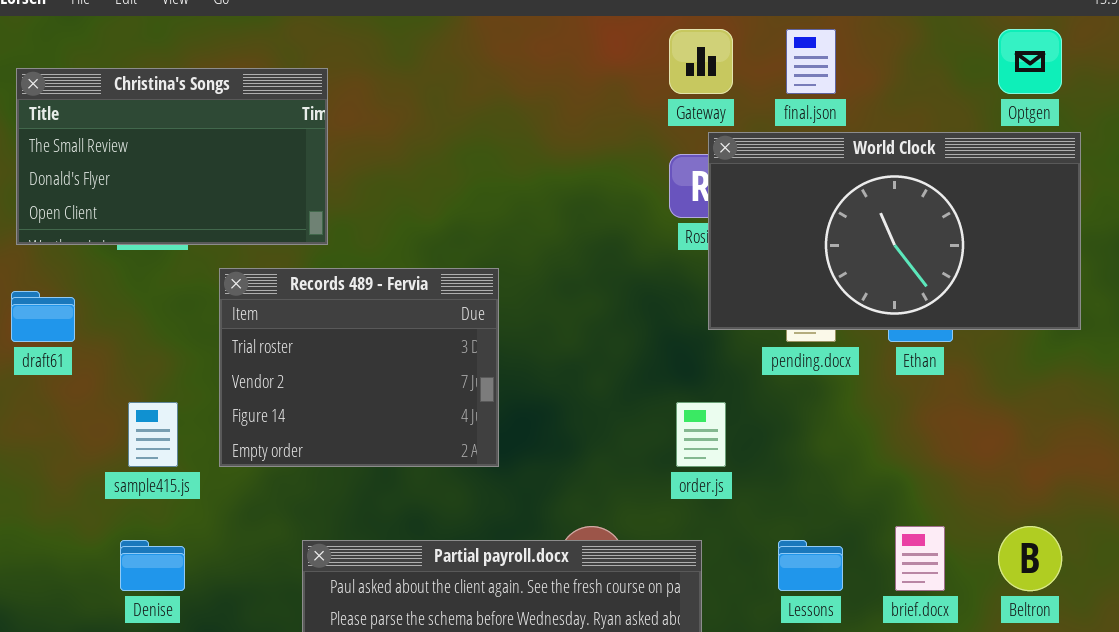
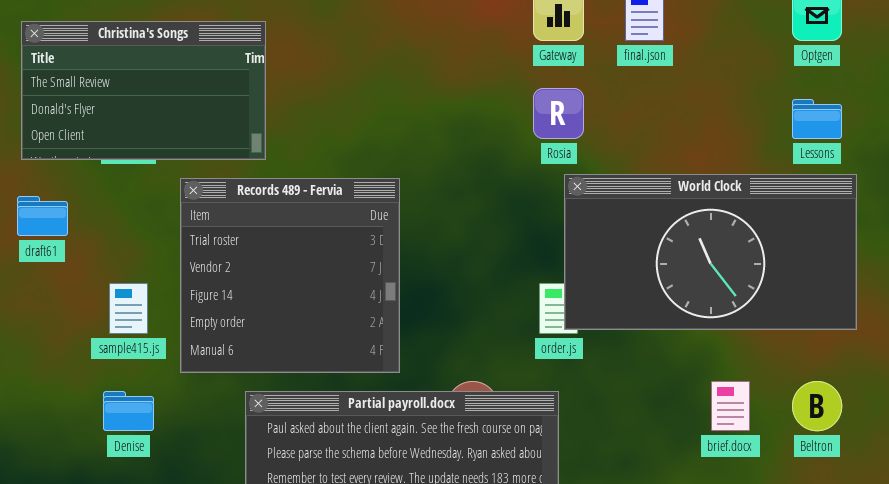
World Clock: [708,132,1081,330] -> [564,174,857,330], moved
Records 489 - Fervia: [219,268,499,467] -> [180,178,400,373], resized
Lessons: [778,540,843,591] -> [792,99,842,139], moved

